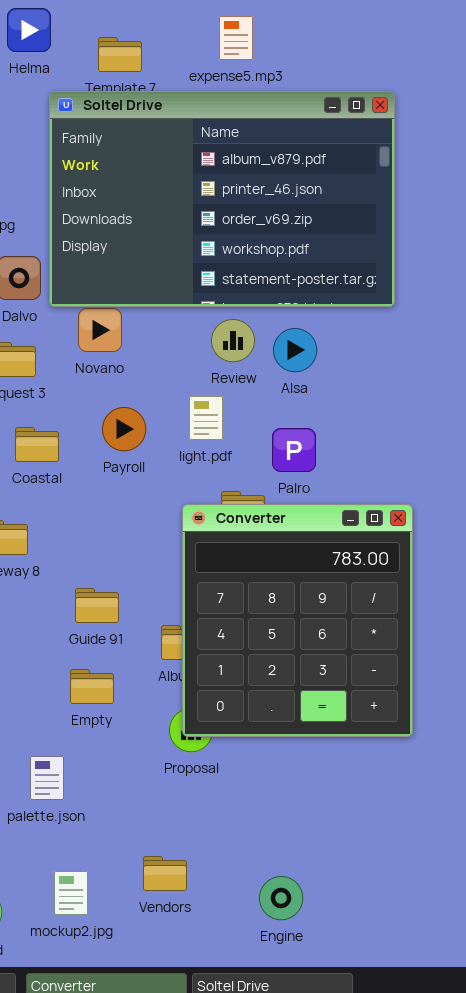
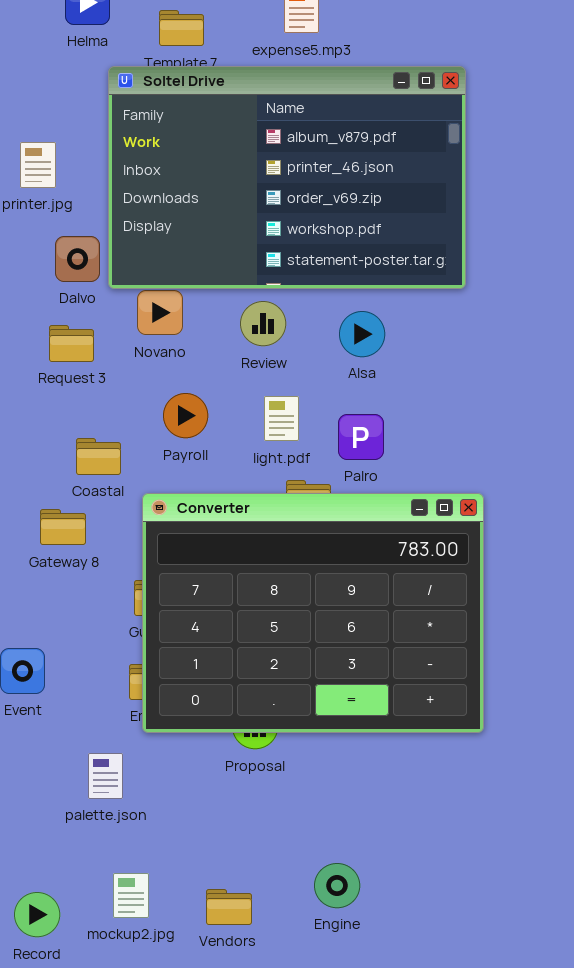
Review: [211,319,255,362] -> [240,301,286,346], moved
light.pdf: [189,396,223,440] -> [264,396,299,441], moved
Coastal: [15,427,59,462] -> [76,438,121,475], moved
Converter: [182,504,413,737] -> [142,493,484,733], resized
Vendors: [143,856,187,891] -> [206,889,252,925], moved
Engine: [259,876,303,920] -> [314,863,360,908], moved

